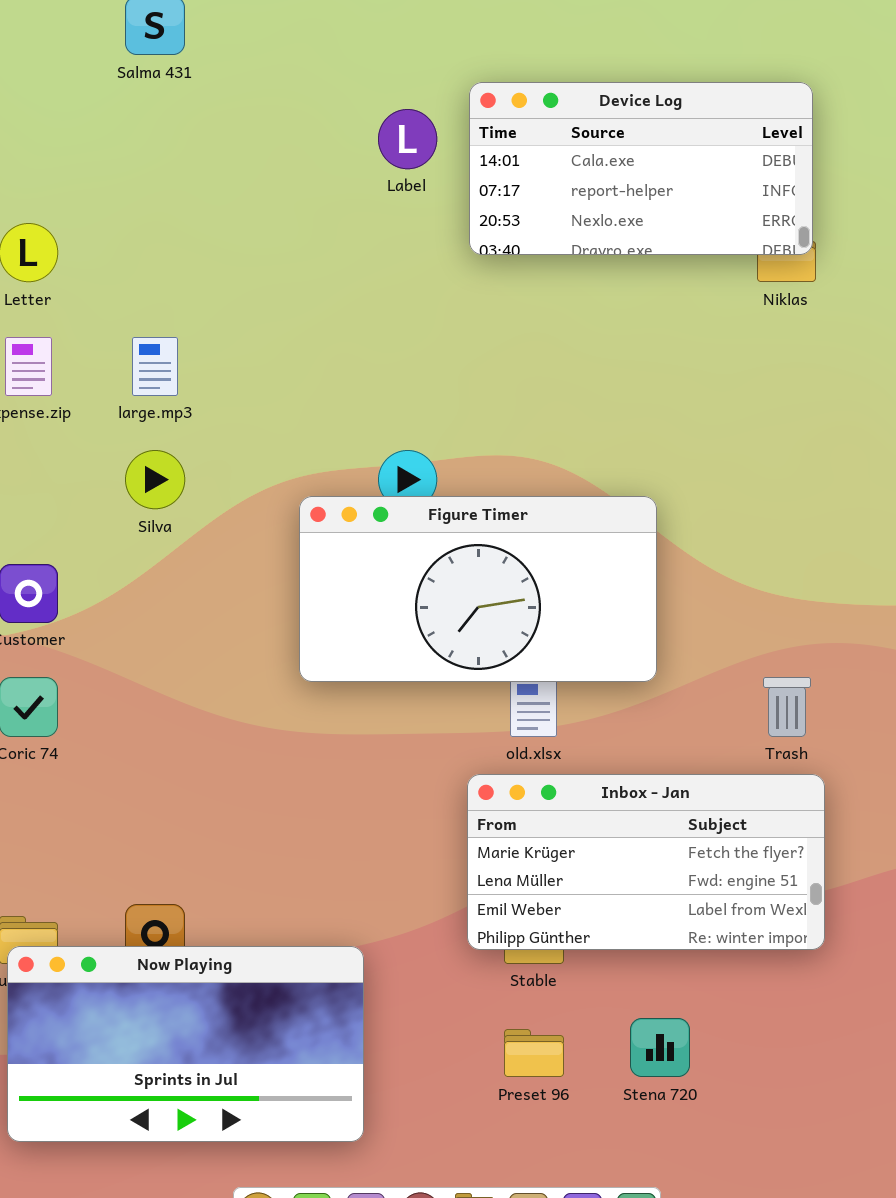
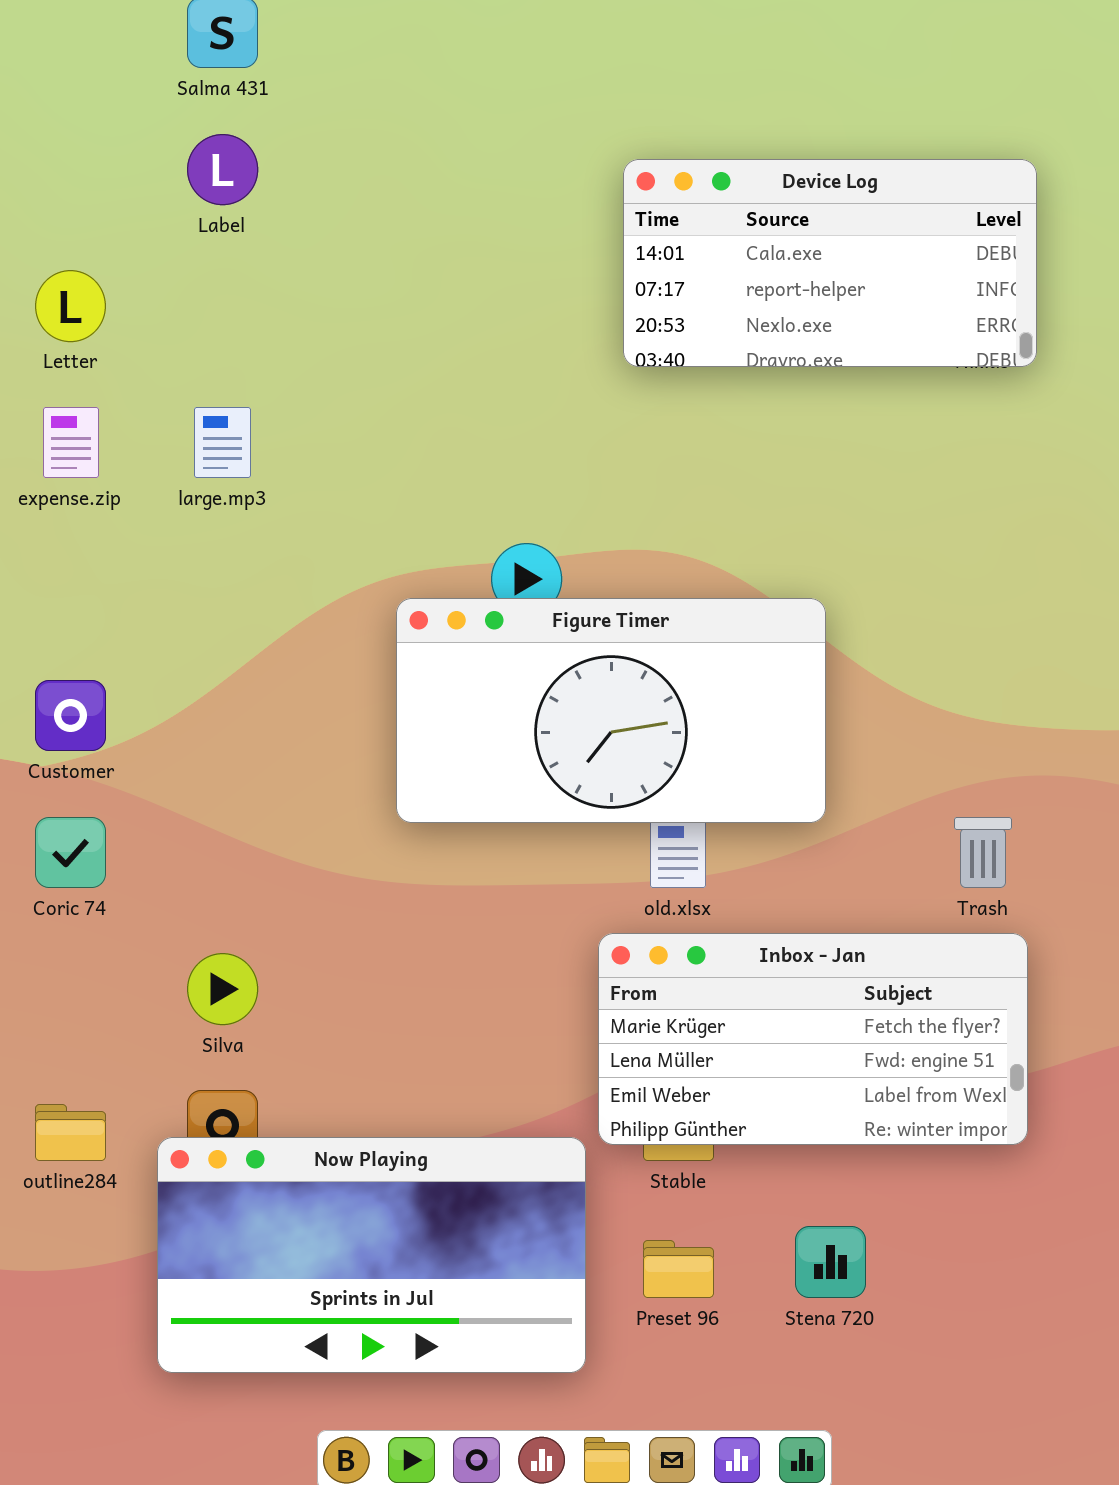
Device Log: [469,82,813,255] -> [623,159,1037,367], moved
Label: [378,109,437,169] -> [187,134,258,205], moved
Silva: [125,450,185,509] -> [187,953,258,1025], moved
Now Playing: [7,946,364,1142] -> [157,1137,586,1373], moved

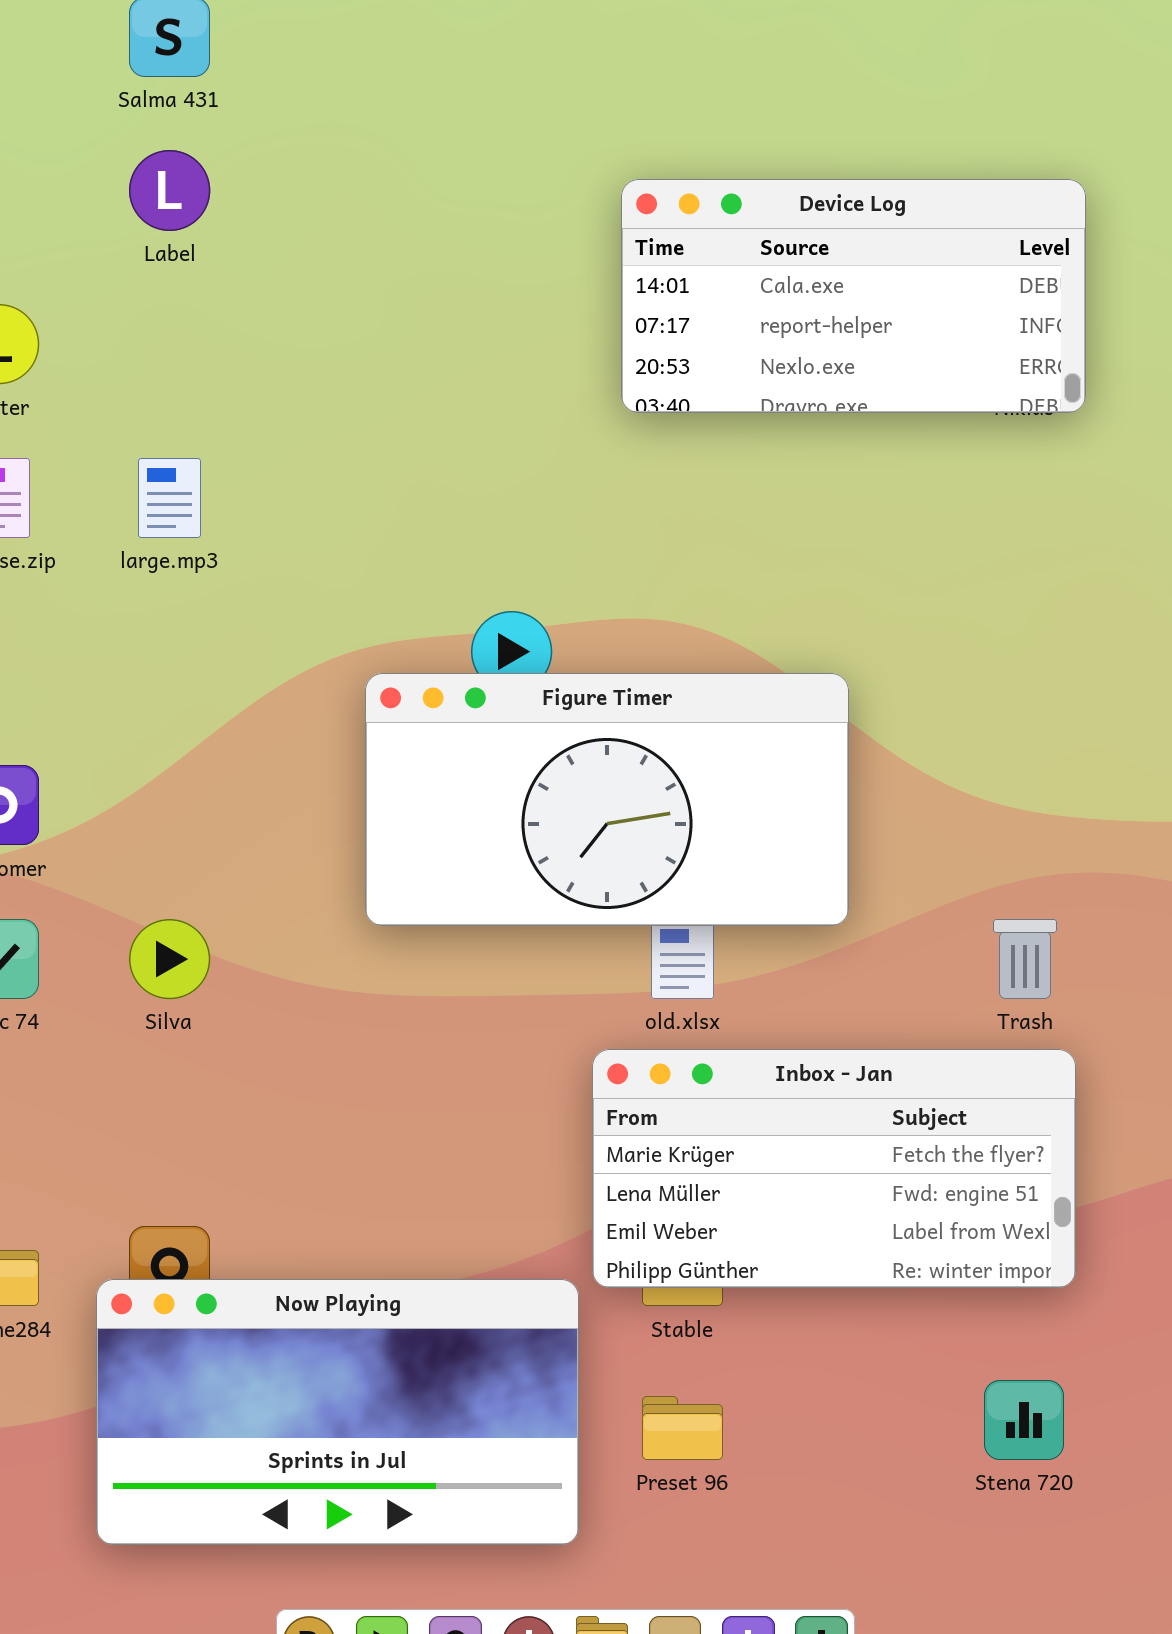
Silva: [187,953,258,1025] -> [129,919,210,999], moved
Stena 720: [795,1226,866,1298] -> [984,1380,1064,1460], moved

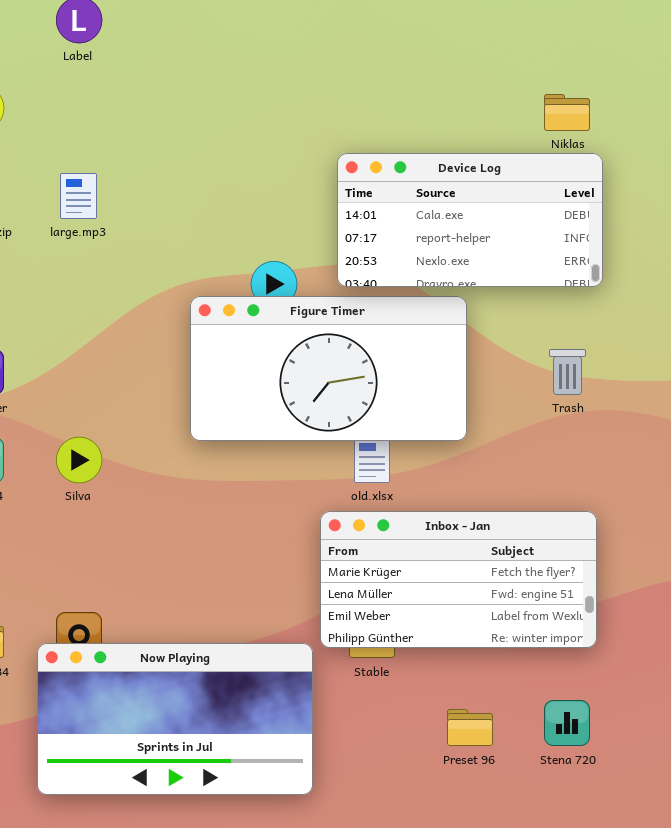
Device Log: [621,179,1086,413] -> [337,153,603,287], moved
Trash: [993,919,1057,999] -> [549,349,586,395], moved
Preset 96: [642,1396,723,1460] -> [447,709,493,746], moved

